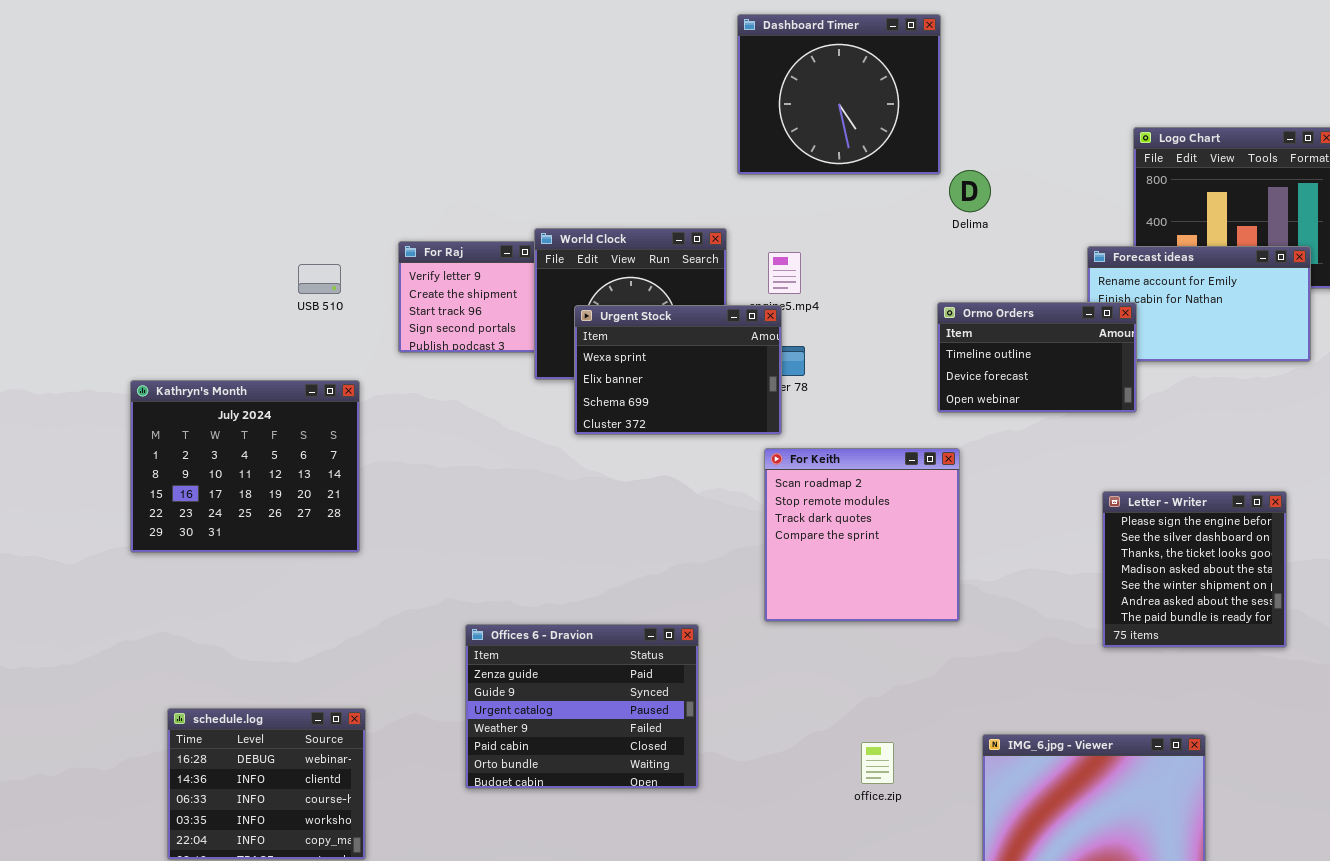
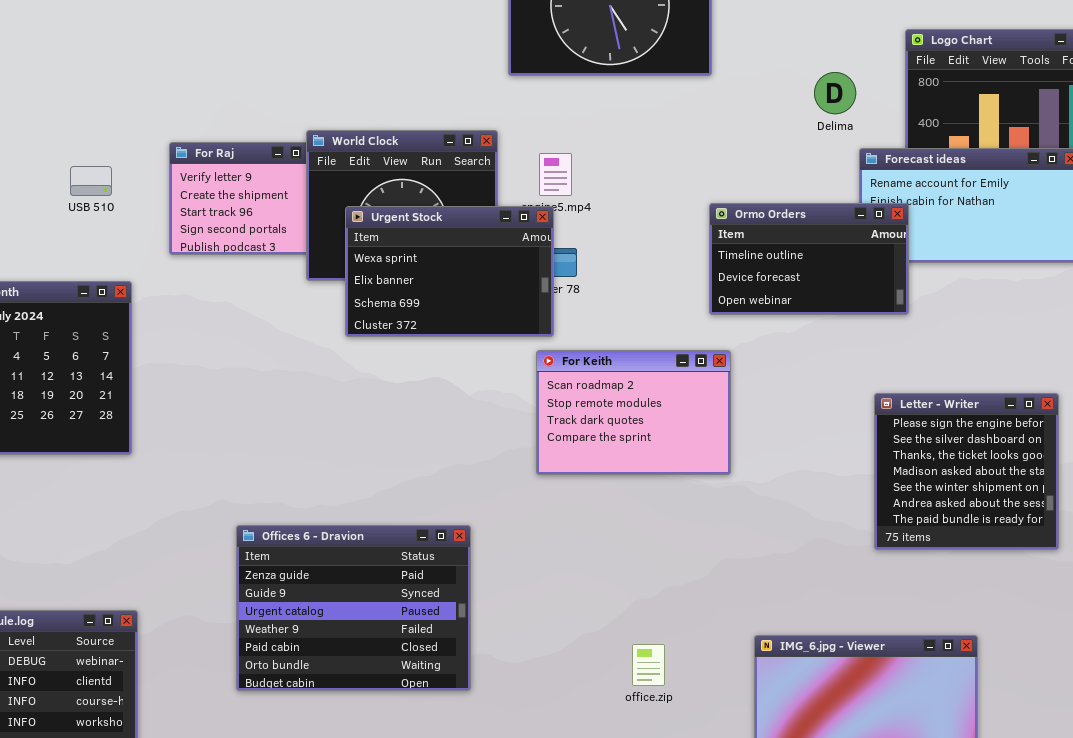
Delima: [949,170,991,212] -> [814,72,856,114], moved
For Keith: [764,448,960,622] -> [536,350,731,475], resized

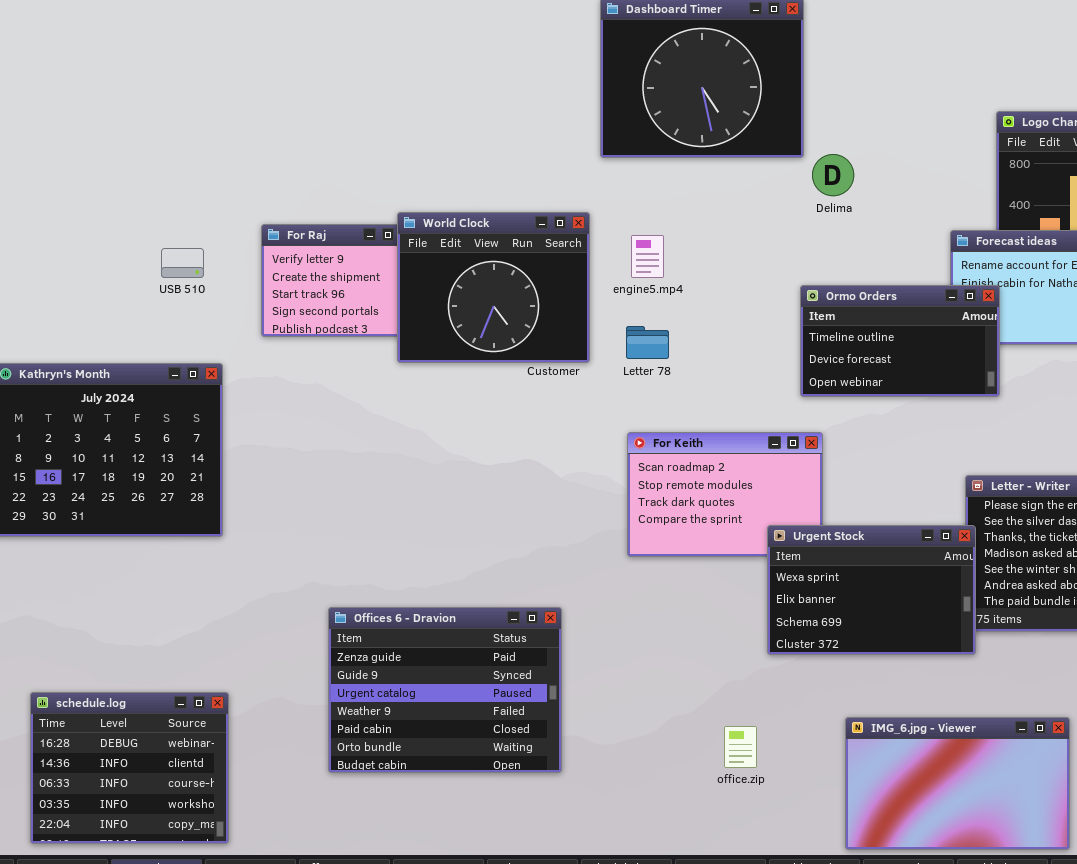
Delima: [814,72,856,114] -> [812,154,854,196], moved
Urgent Stock: [345,206,554,337] -> [767,525,976,655], moved

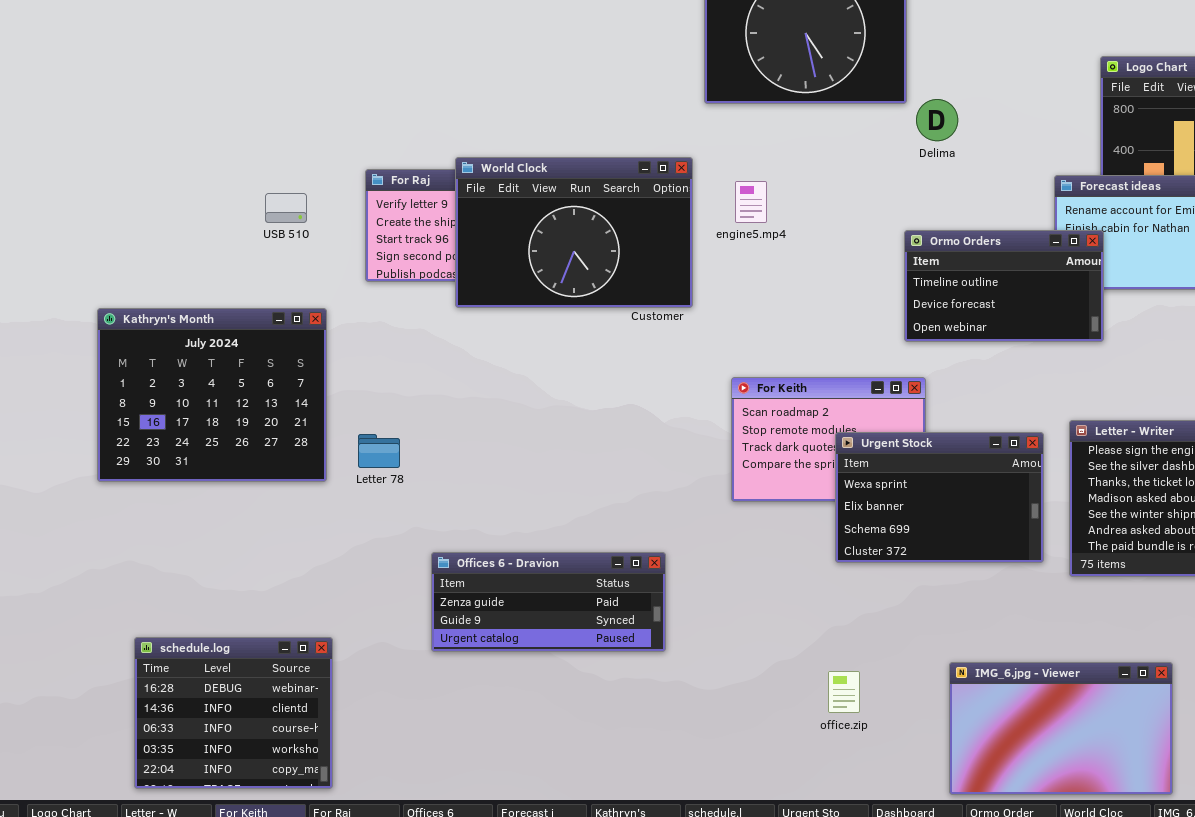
World Clock: [397,212,590,363] -> [455,157,693,308], resized
Letter 78: [626,326,669,359] -> [358,434,400,468], moved
Urgent Stock: [767,525,976,655] -> [835,432,1044,563], moved
Offices 6 - Dravion: [328,607,562,773] -> [431,552,666,652], resized

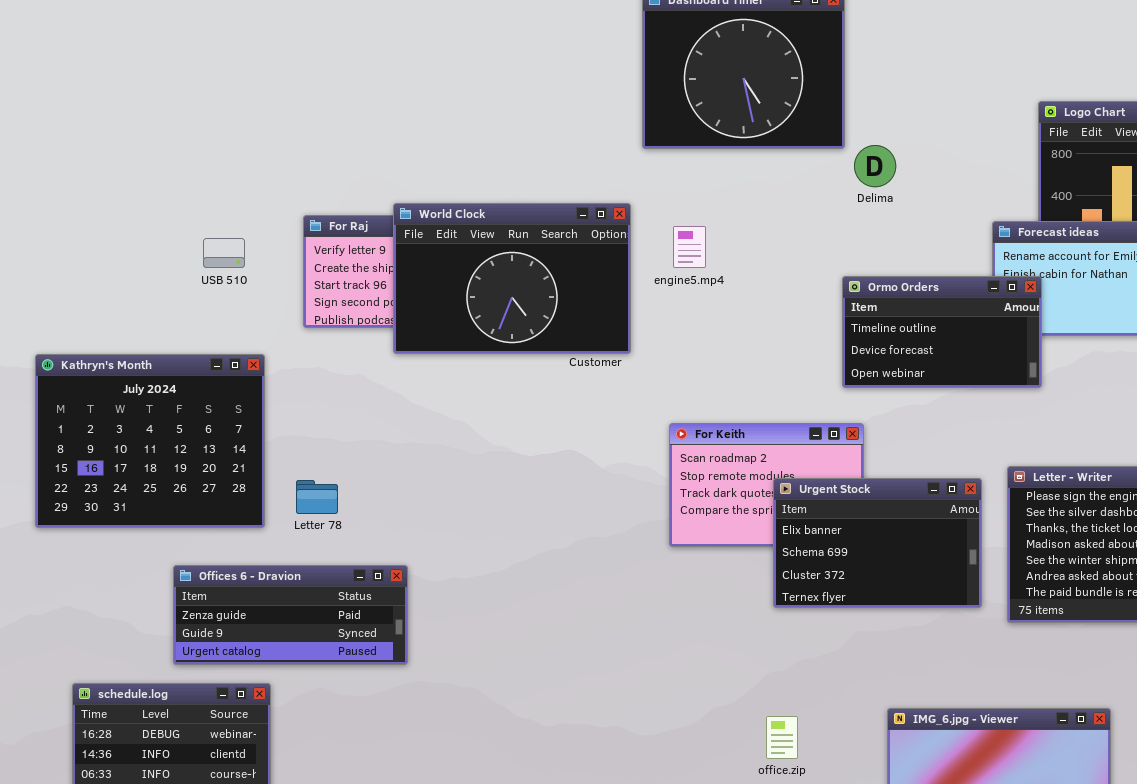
Urgent Stock: [835,432,1044,563] -> [773,478,982,608], scrolled down 1 row
Offices 6 - Dravion: [431,552,666,652] -> [173,565,408,665], moved

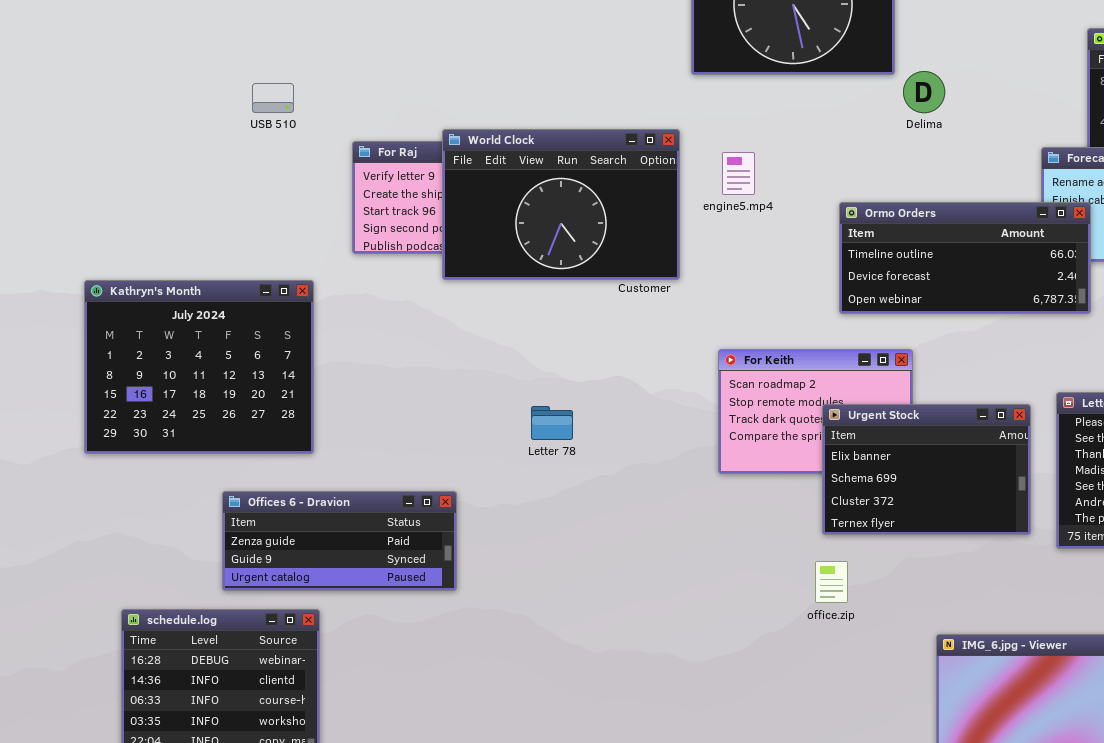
USB 510: [203,238,245,268] -> [252,83,294,113], moved
Ormo Orders: [842,276,1042,388] -> [839,202,1091,314], resized
Letter 78: [296,480,338,514] -> [531,406,573,440], moved
office.zip: [766,716,798,759] -> [815,561,848,603], moved

